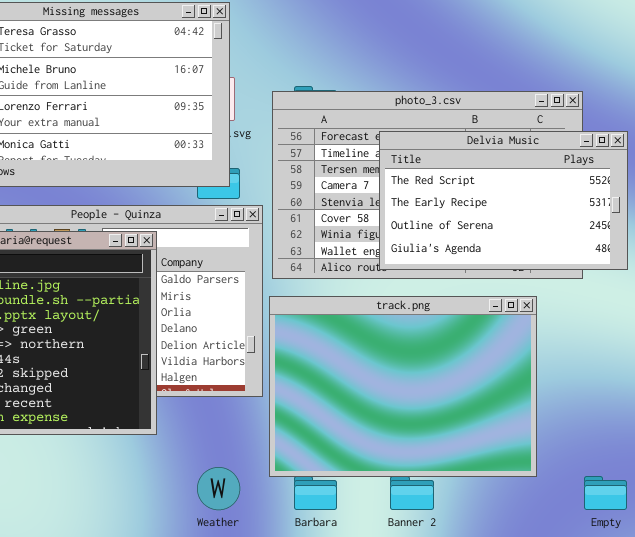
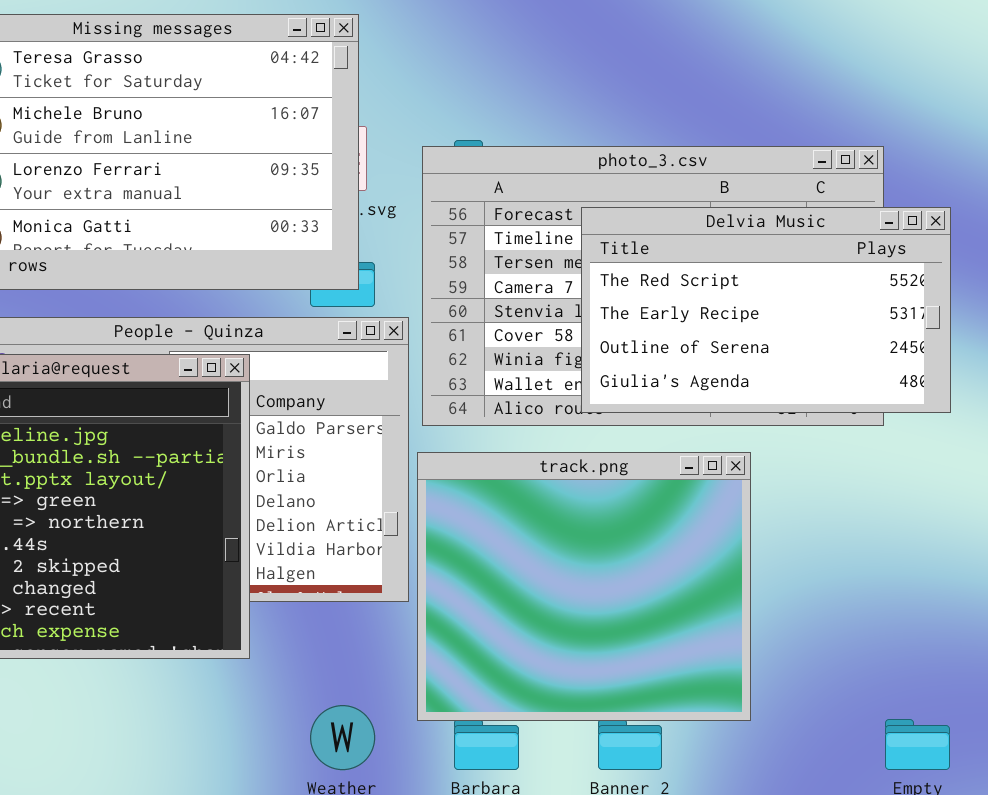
track.png: [269,296,537,477] -> [417,452,751,721], resized

